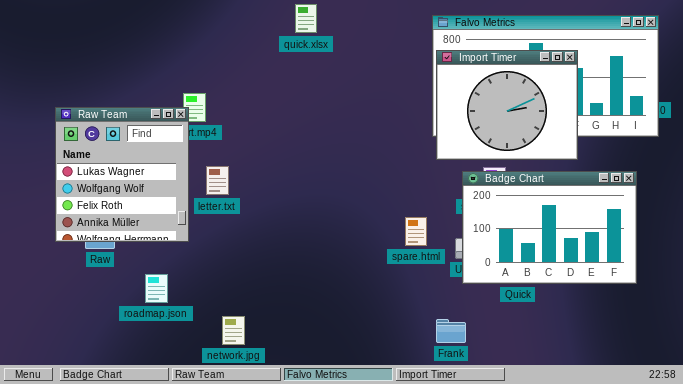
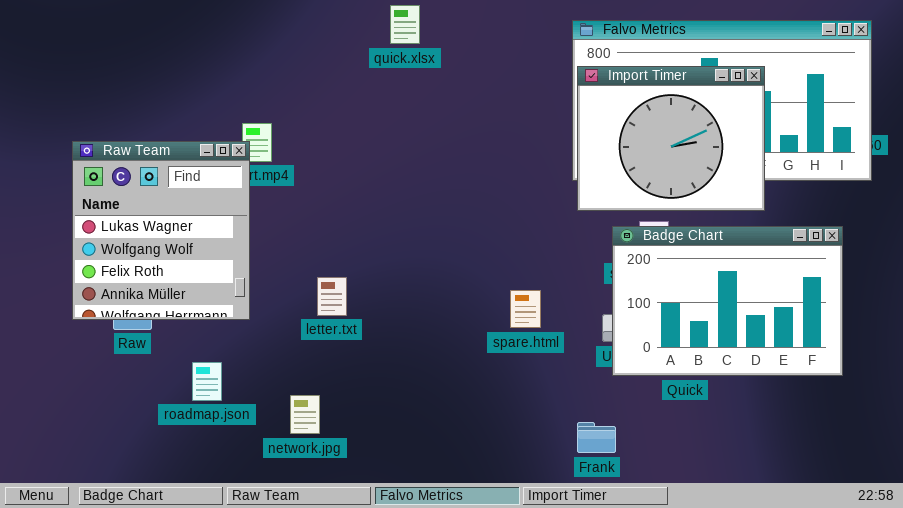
letter.txt: [206,166,229,195] -> [317,277,347,316], moved
spare.html: [405,217,427,246] -> [510,290,541,328], moved
network.jpg: [222,316,245,345] -> [290,395,320,434], moved

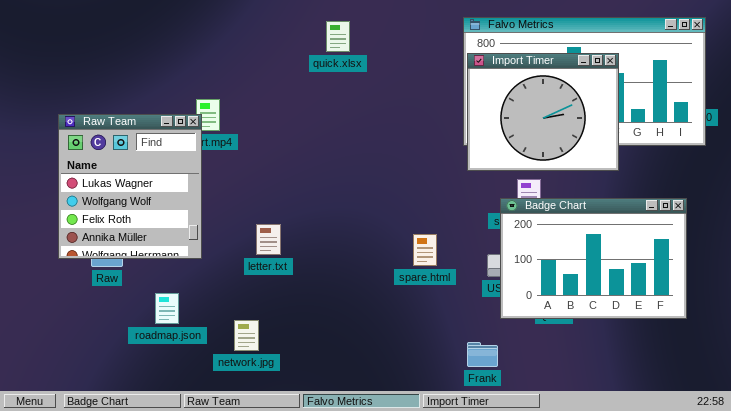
quick.xlsx: [390,5,420,44] -> [326,21,350,52], moved
Badge Chart: [612,226,843,376] -> [500,198,687,319], moved

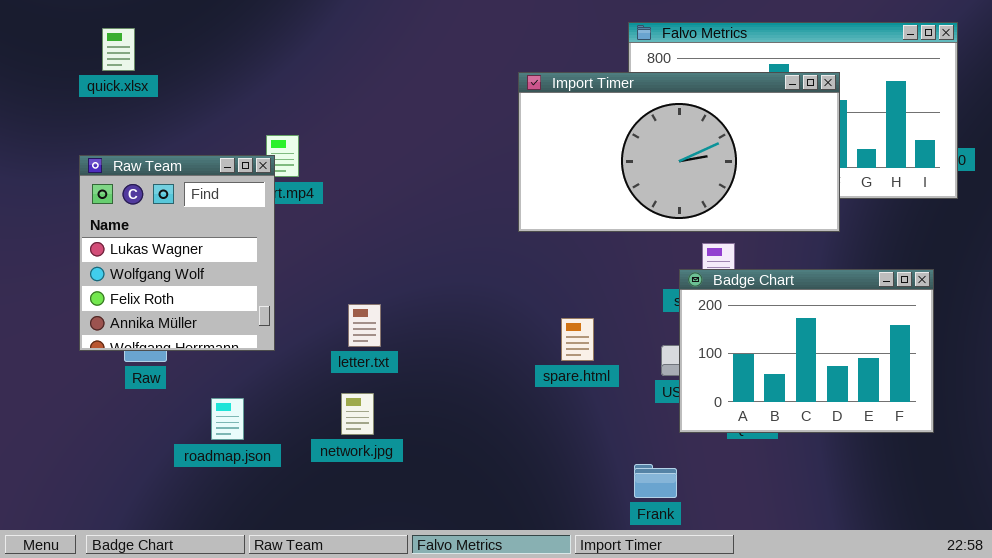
quick.xlsx: [326,21,350,52] -> [102,28,135,71], moved
Import Timer: [467,53,619,171] -> [518,72,840,232], resized
network.jpg: [234,320,259,351] -> [341,393,374,435], moved

